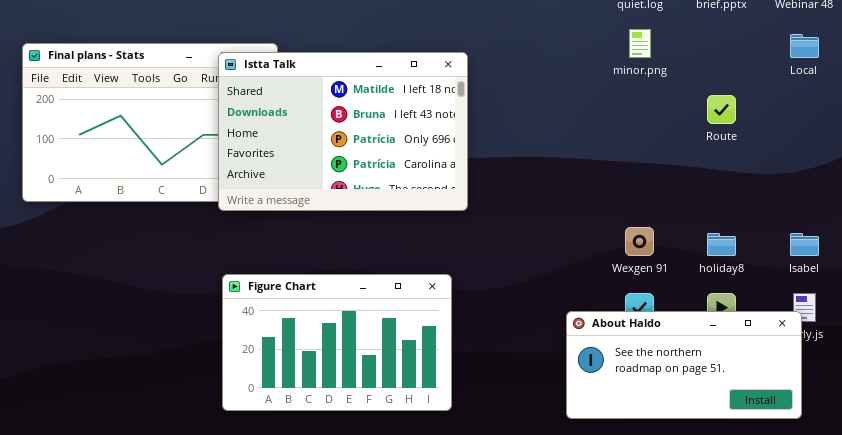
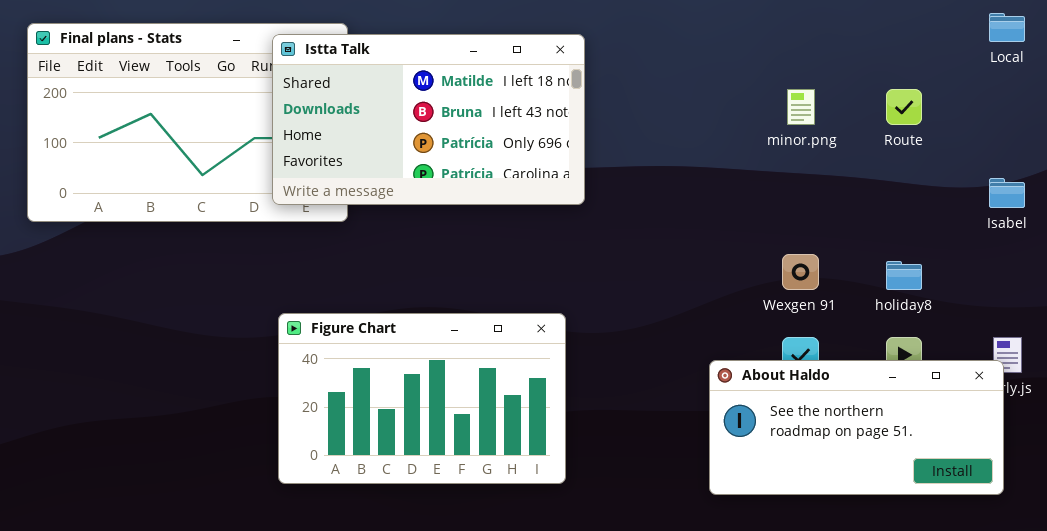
minor.png: [629,29,651,58] -> [787,89,815,125], moved
Istta Talk: [218,52,468,211] -> [272,34,585,205], resized
Isabel: [790,233,819,256] -> [989,178,1025,208], moved

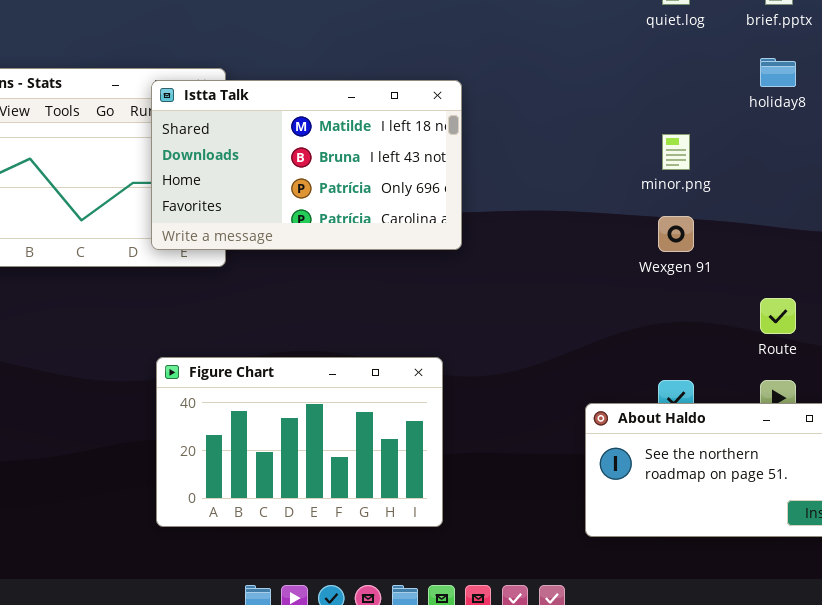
Route: [886,89,922,125] -> [760,298,796,334], moved
Wexgen 91: [782,254,819,290] -> [658,216,694,252], moved
holiday8: [886,261,922,290] -> [760,58,796,87], moved

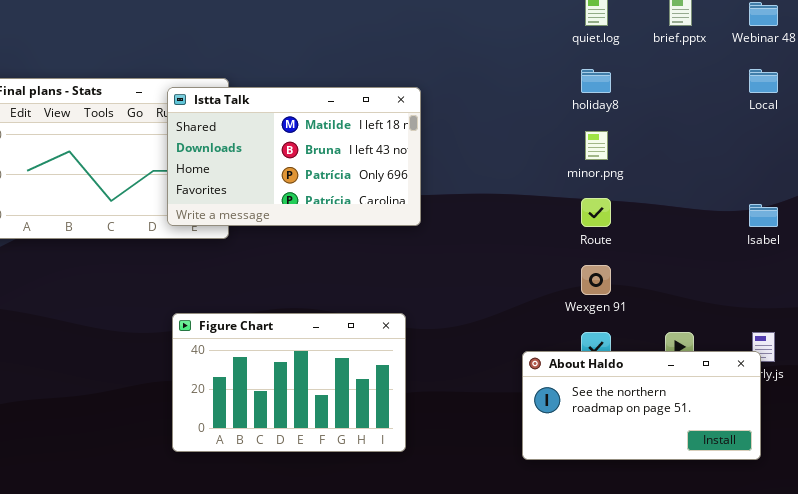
holiday8: [760,58,796,87] -> [581,69,611,93], moved
Wexgen 91: [658,216,694,252] -> [581,265,611,295], moved
Route: [760,298,796,334] -> [581,198,611,227], moved

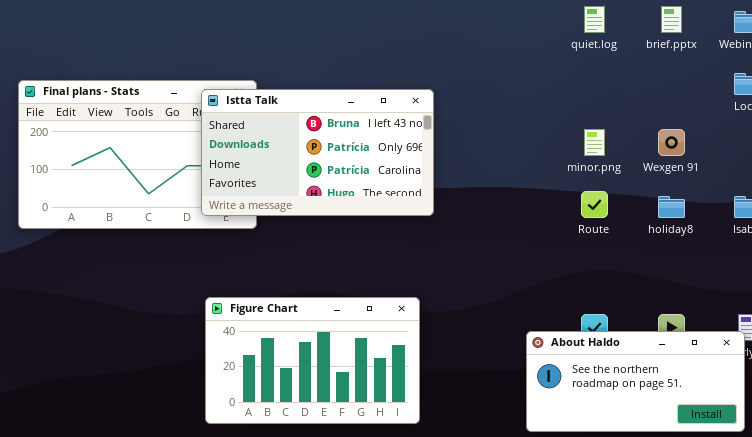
holiday8: [581,69,611,93] -> [658,196,685,218], moved
Istta Talk: [167,87,421,226] -> [201,89,434,216], scrolled down 1 row
Wexgen 91: [581,265,611,295] -> [658,129,685,156], moved

